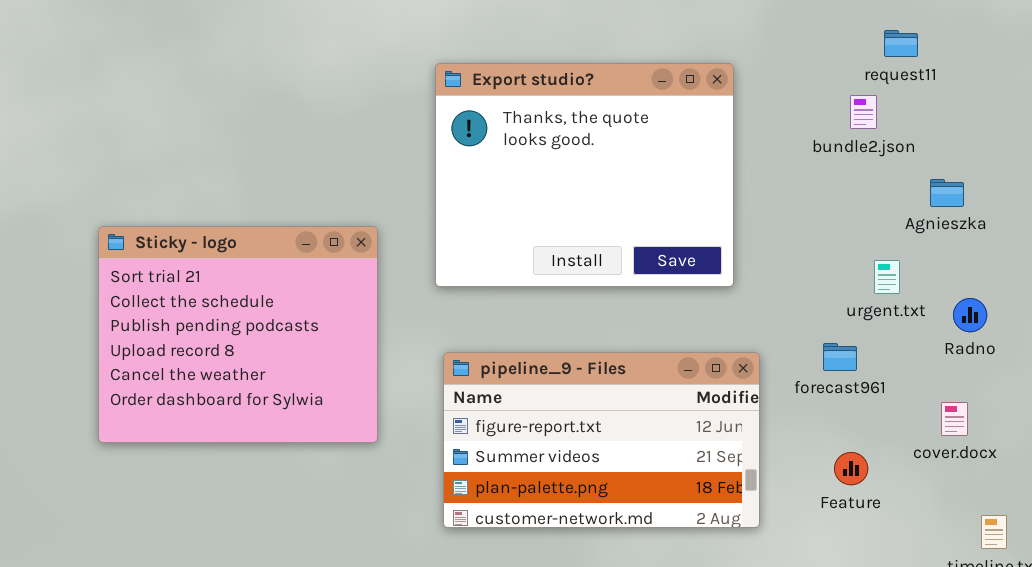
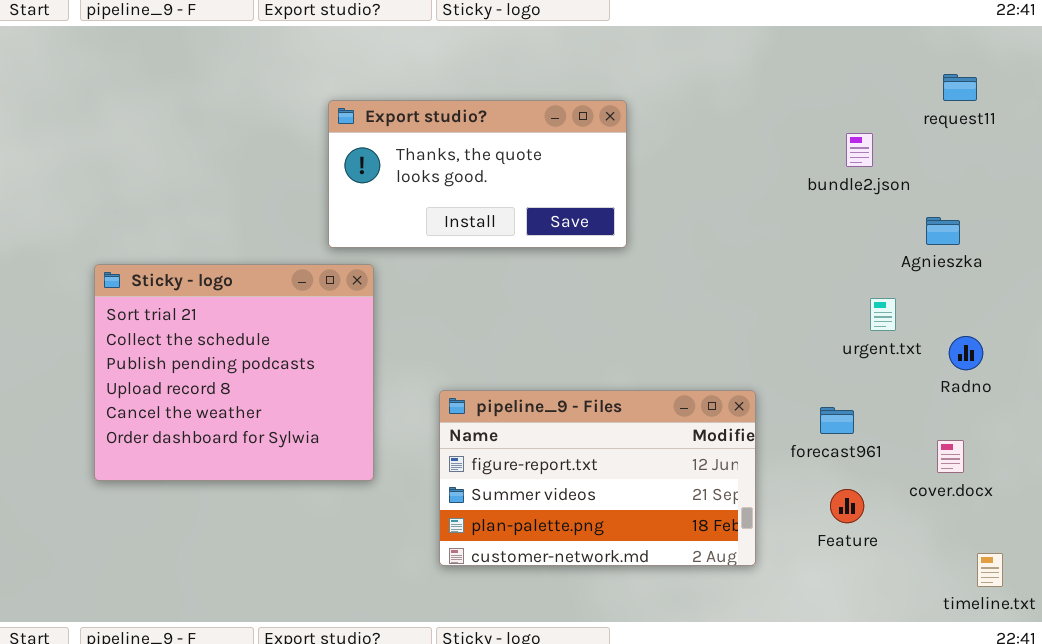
request11: [884,30,918,57] -> [943,74,977,101], moved
Export studio?: [435,63,734,287] -> [328,100,627,248], moved, resized
forecast961: [823,343,857,371] -> [820,407,854,434], moved

